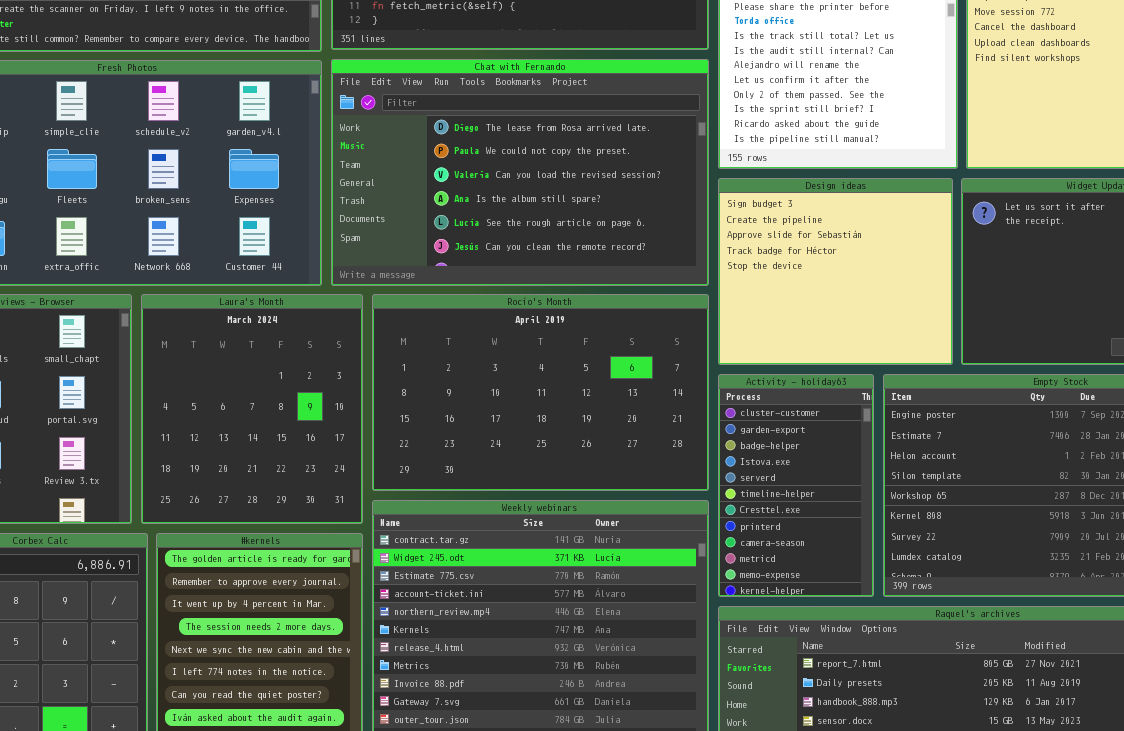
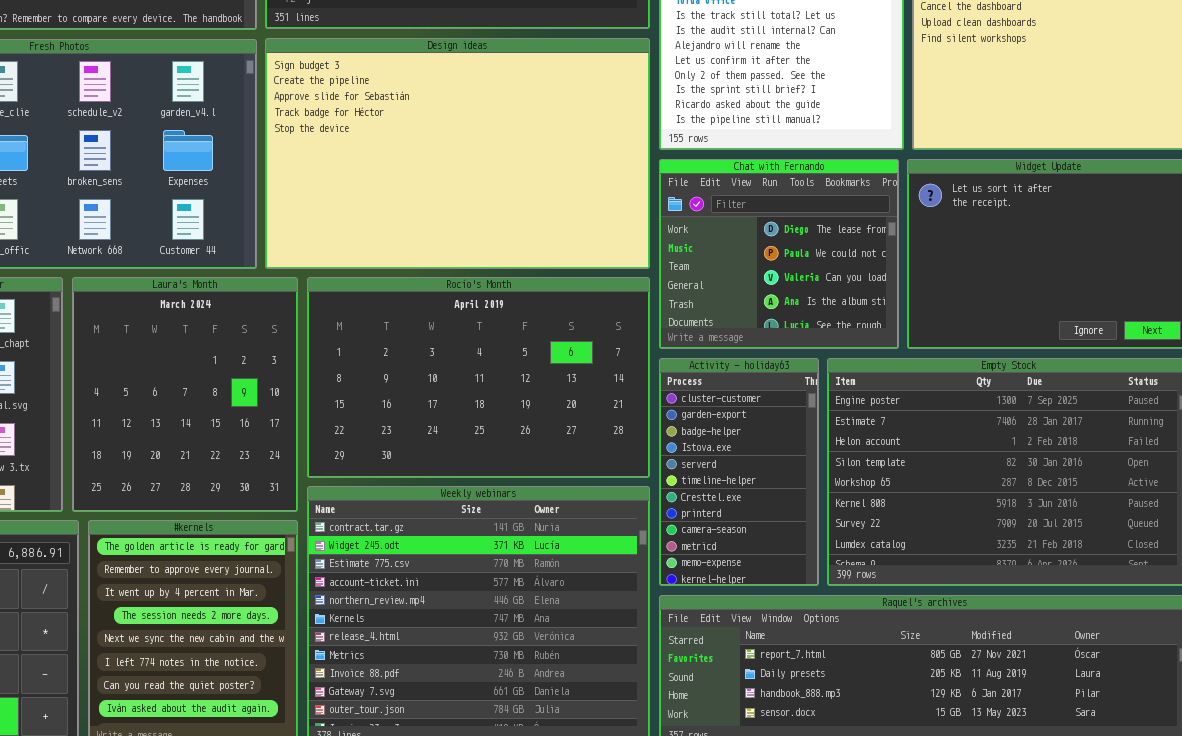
Chat with Fernando: [331,59,709,286] -> [659,159,899,349], moved, resized
Design ideas: [718,178,953,365] -> [265,38,650,269], moved, resized

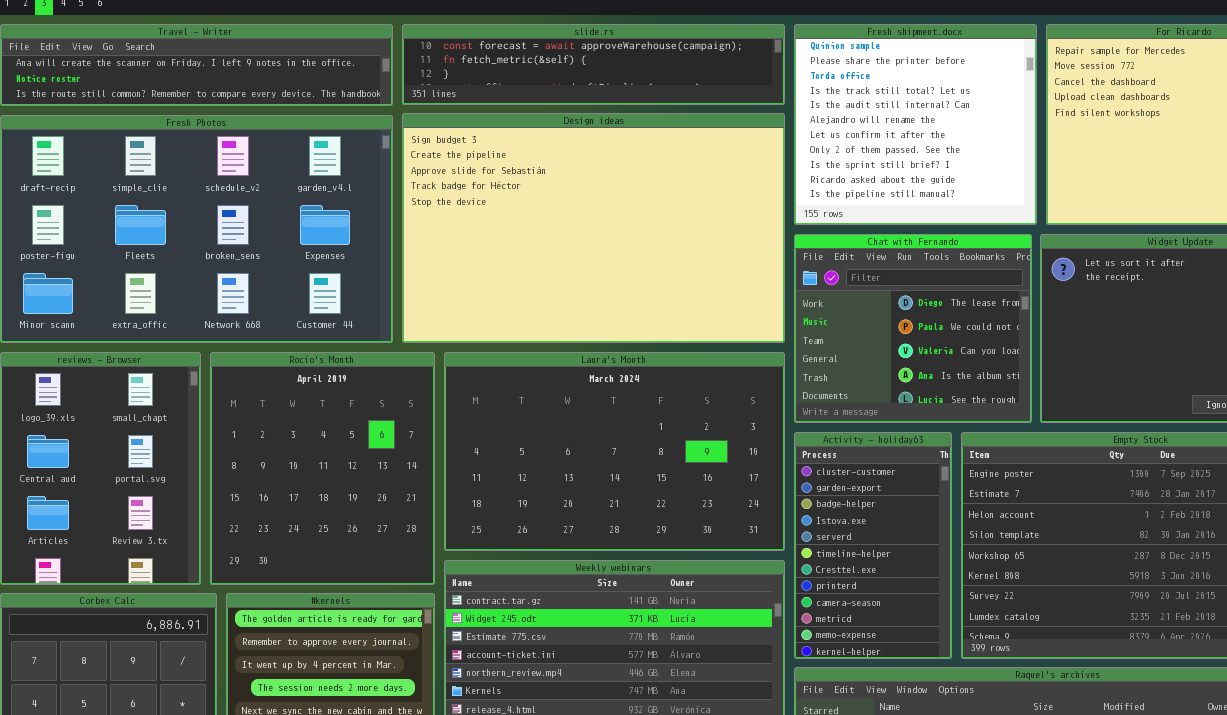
Laura's Month: [72,277,298,512] -> [444,352,785,551], moved, resized
Rocío's Month: [307,277,650,478] -> [210,352,435,585], moved, resized

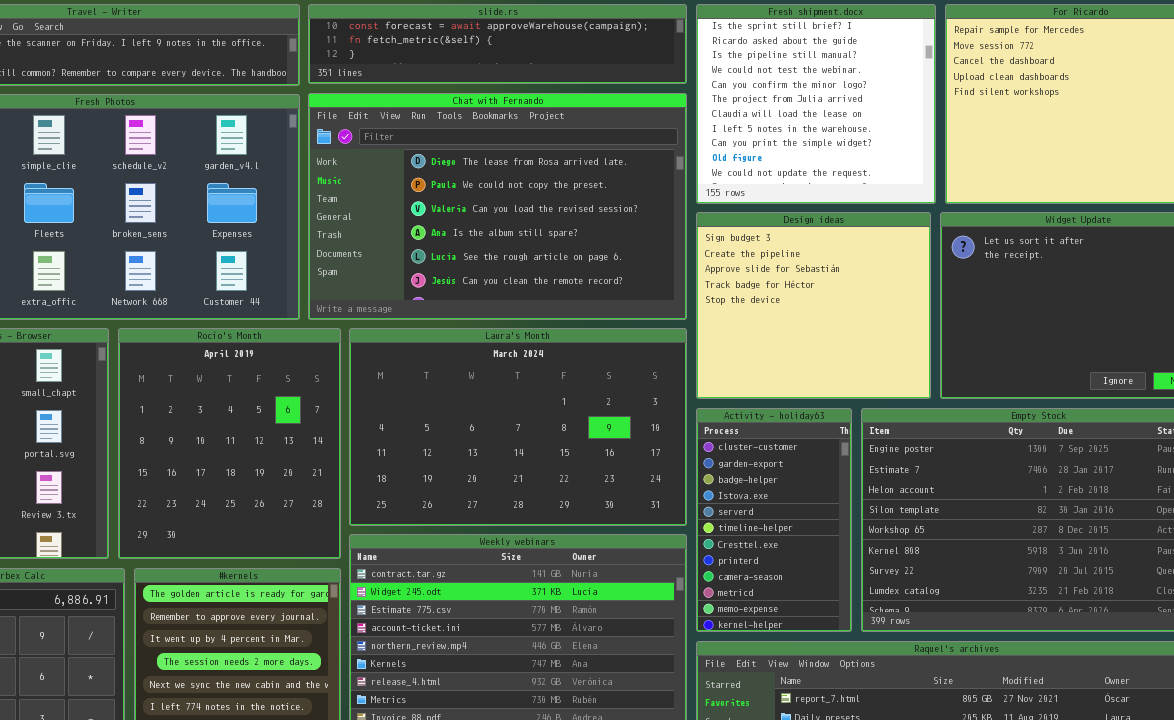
Fresh shipment.docx: [794,24,1037,225] -> [696,4,936,204], scrolled down 8 rows
Design ideas: [402,113,785,343] -> [696,212,931,399], moved, resized
Chat with Fernando: [794,234,1032,423] -> [308,93,687,320], moved, resized

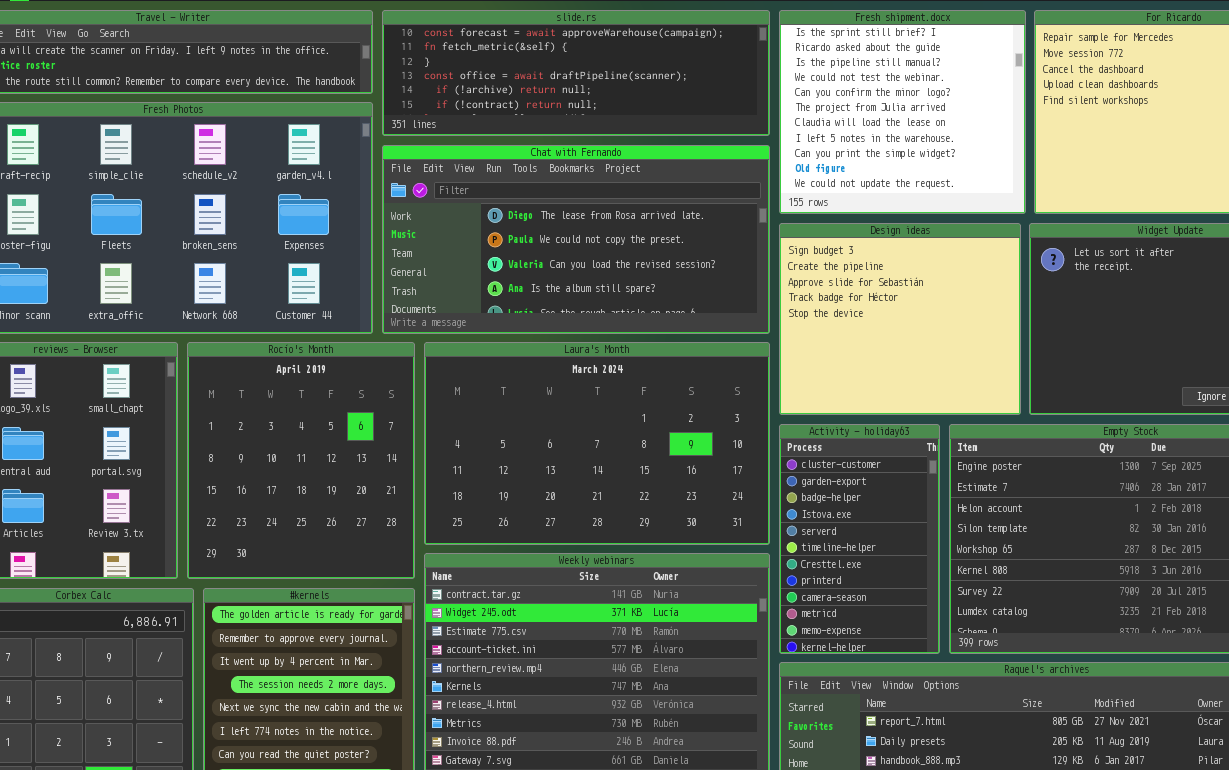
slide.rs: [308,4,687,84] -> [382,10,770,136], resized
Chat with Fernando: [308,93,687,320] -> [382,145,770,334], resized

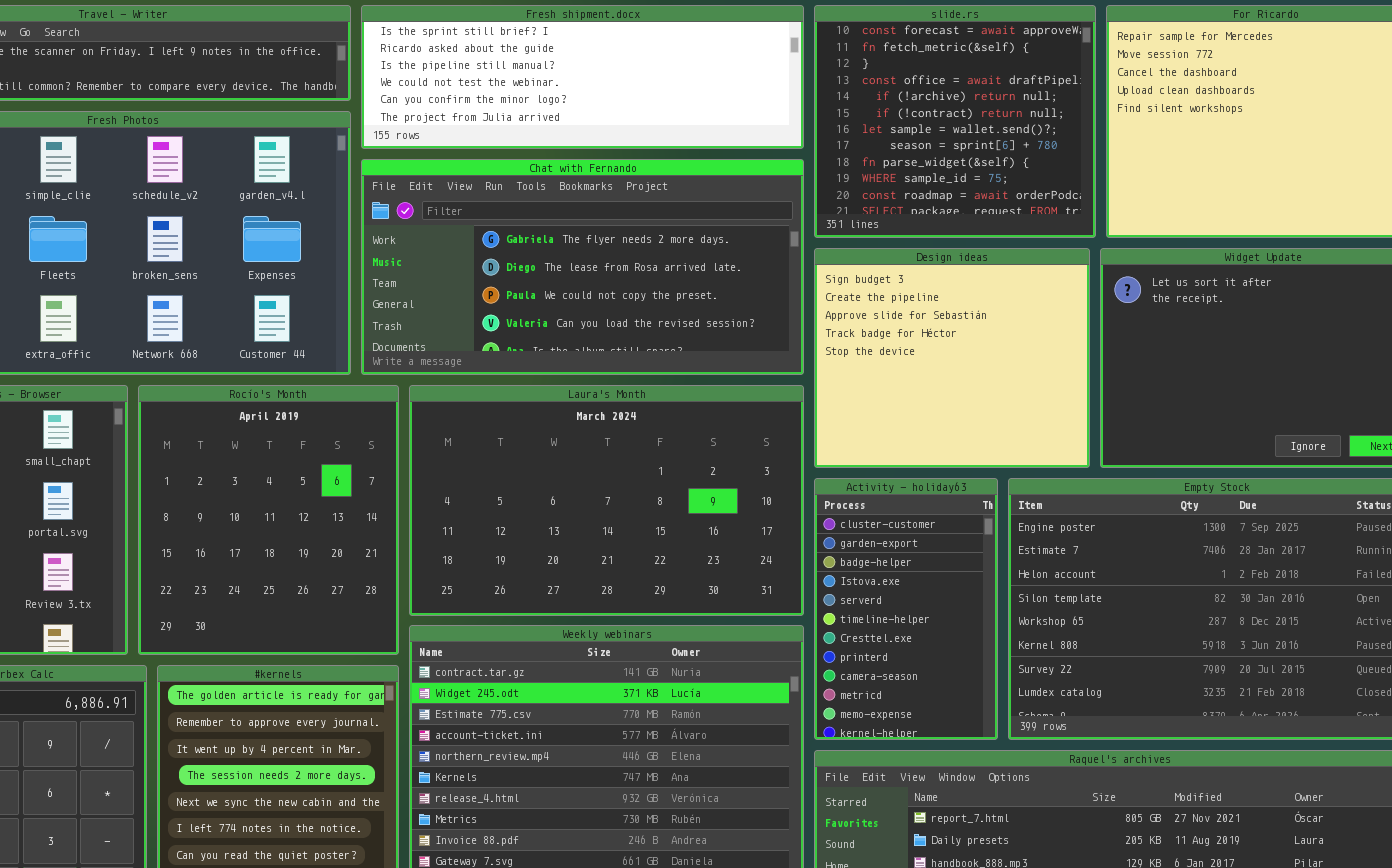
slide.rs: [382,10,770,136] -> [814,5,1096,238], moved, resized
Fresh shipment.docx: [779,10,1026,214] -> [361,5,804,149], moved, resized
Chat with Fernando: [382,145,770,334] -> [361,159,804,375], scrolled up 1 row

